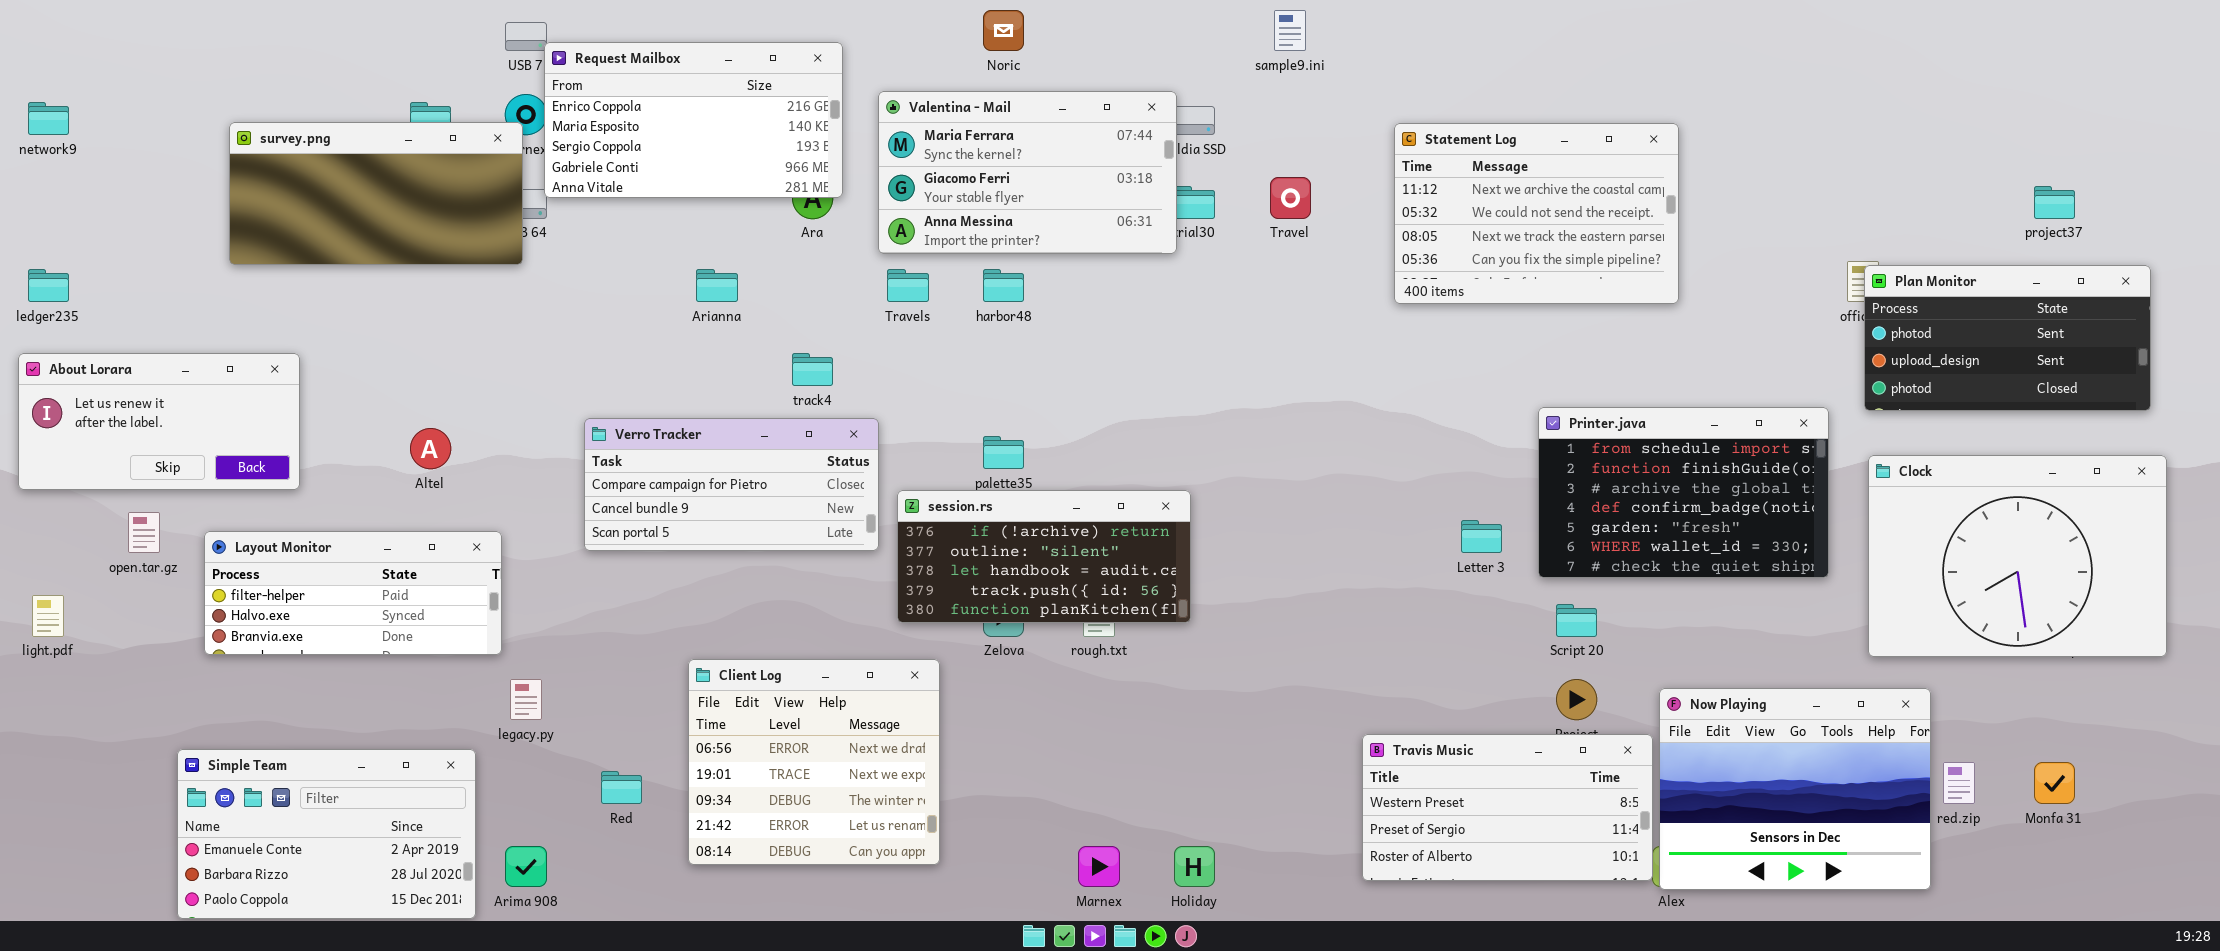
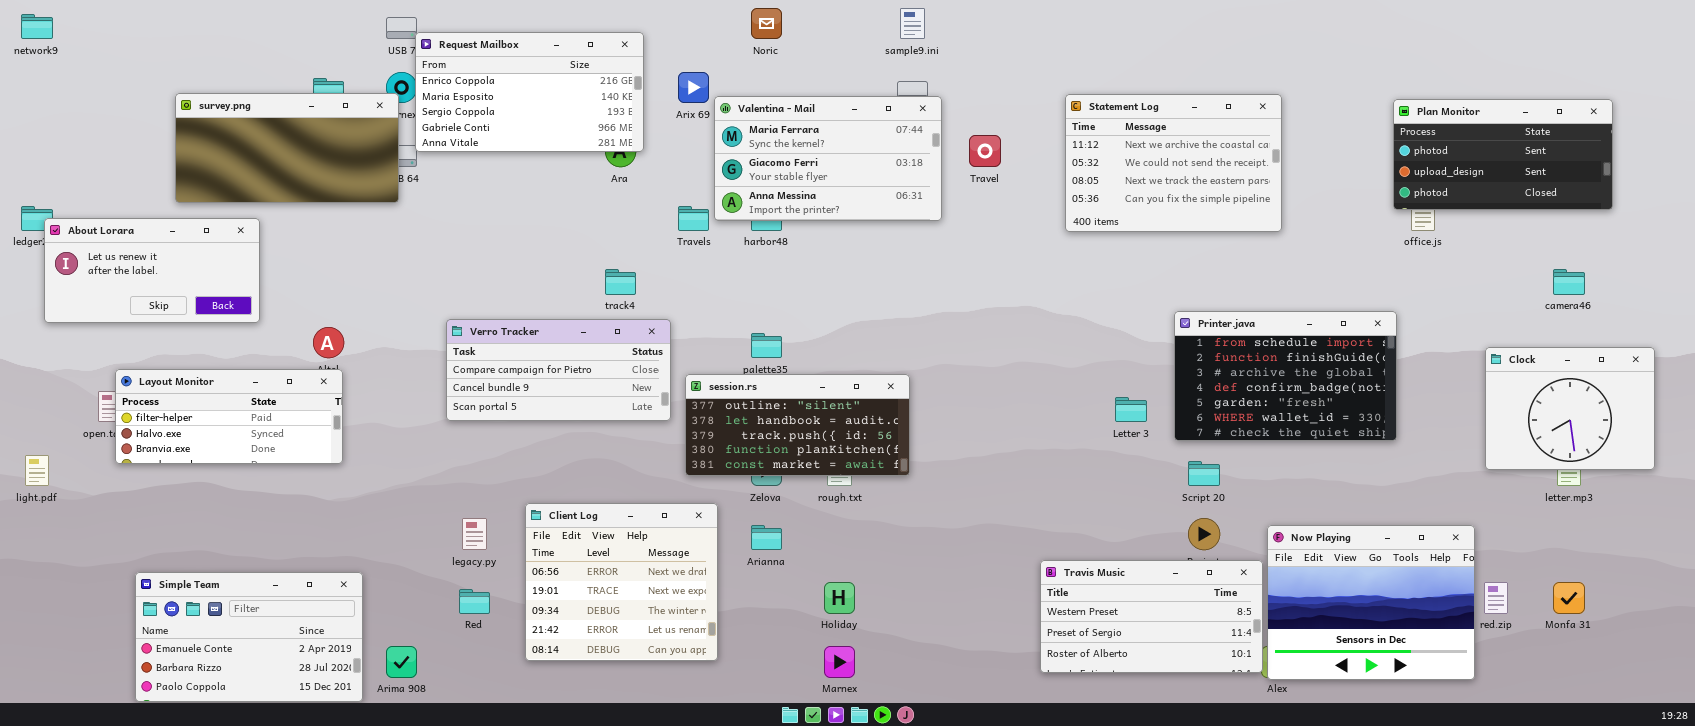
sample9.ini: [1274,10,1306,51] -> [900,8,925,39], moved
Valentina - Mail: [878,91,1177,254] -> [714,96,942,221], moved
network9: [28,102,69,135] -> [21,14,53,39], moved
Plan Monitor: [1864,265,2151,411] -> [1393,99,1613,210], moved
Arianna: [696,269,738,302] -> [751,525,782,550], moved
About Lorara: [18,353,300,490] -> [44,218,260,323], moved
Clock: [1868,455,2167,657] -> [1485,347,1655,470], resized
session.rs: [897,490,1191,623] -> [685,374,910,476], scrolled down 1 row
Layout Monitor: [204,531,502,655] -> [115,369,343,464], moved
legacy.py: [510,679,542,720] -> [462,518,487,550], moved
Holiday: [1174,846,1215,887] -> [824,582,855,614], moved

